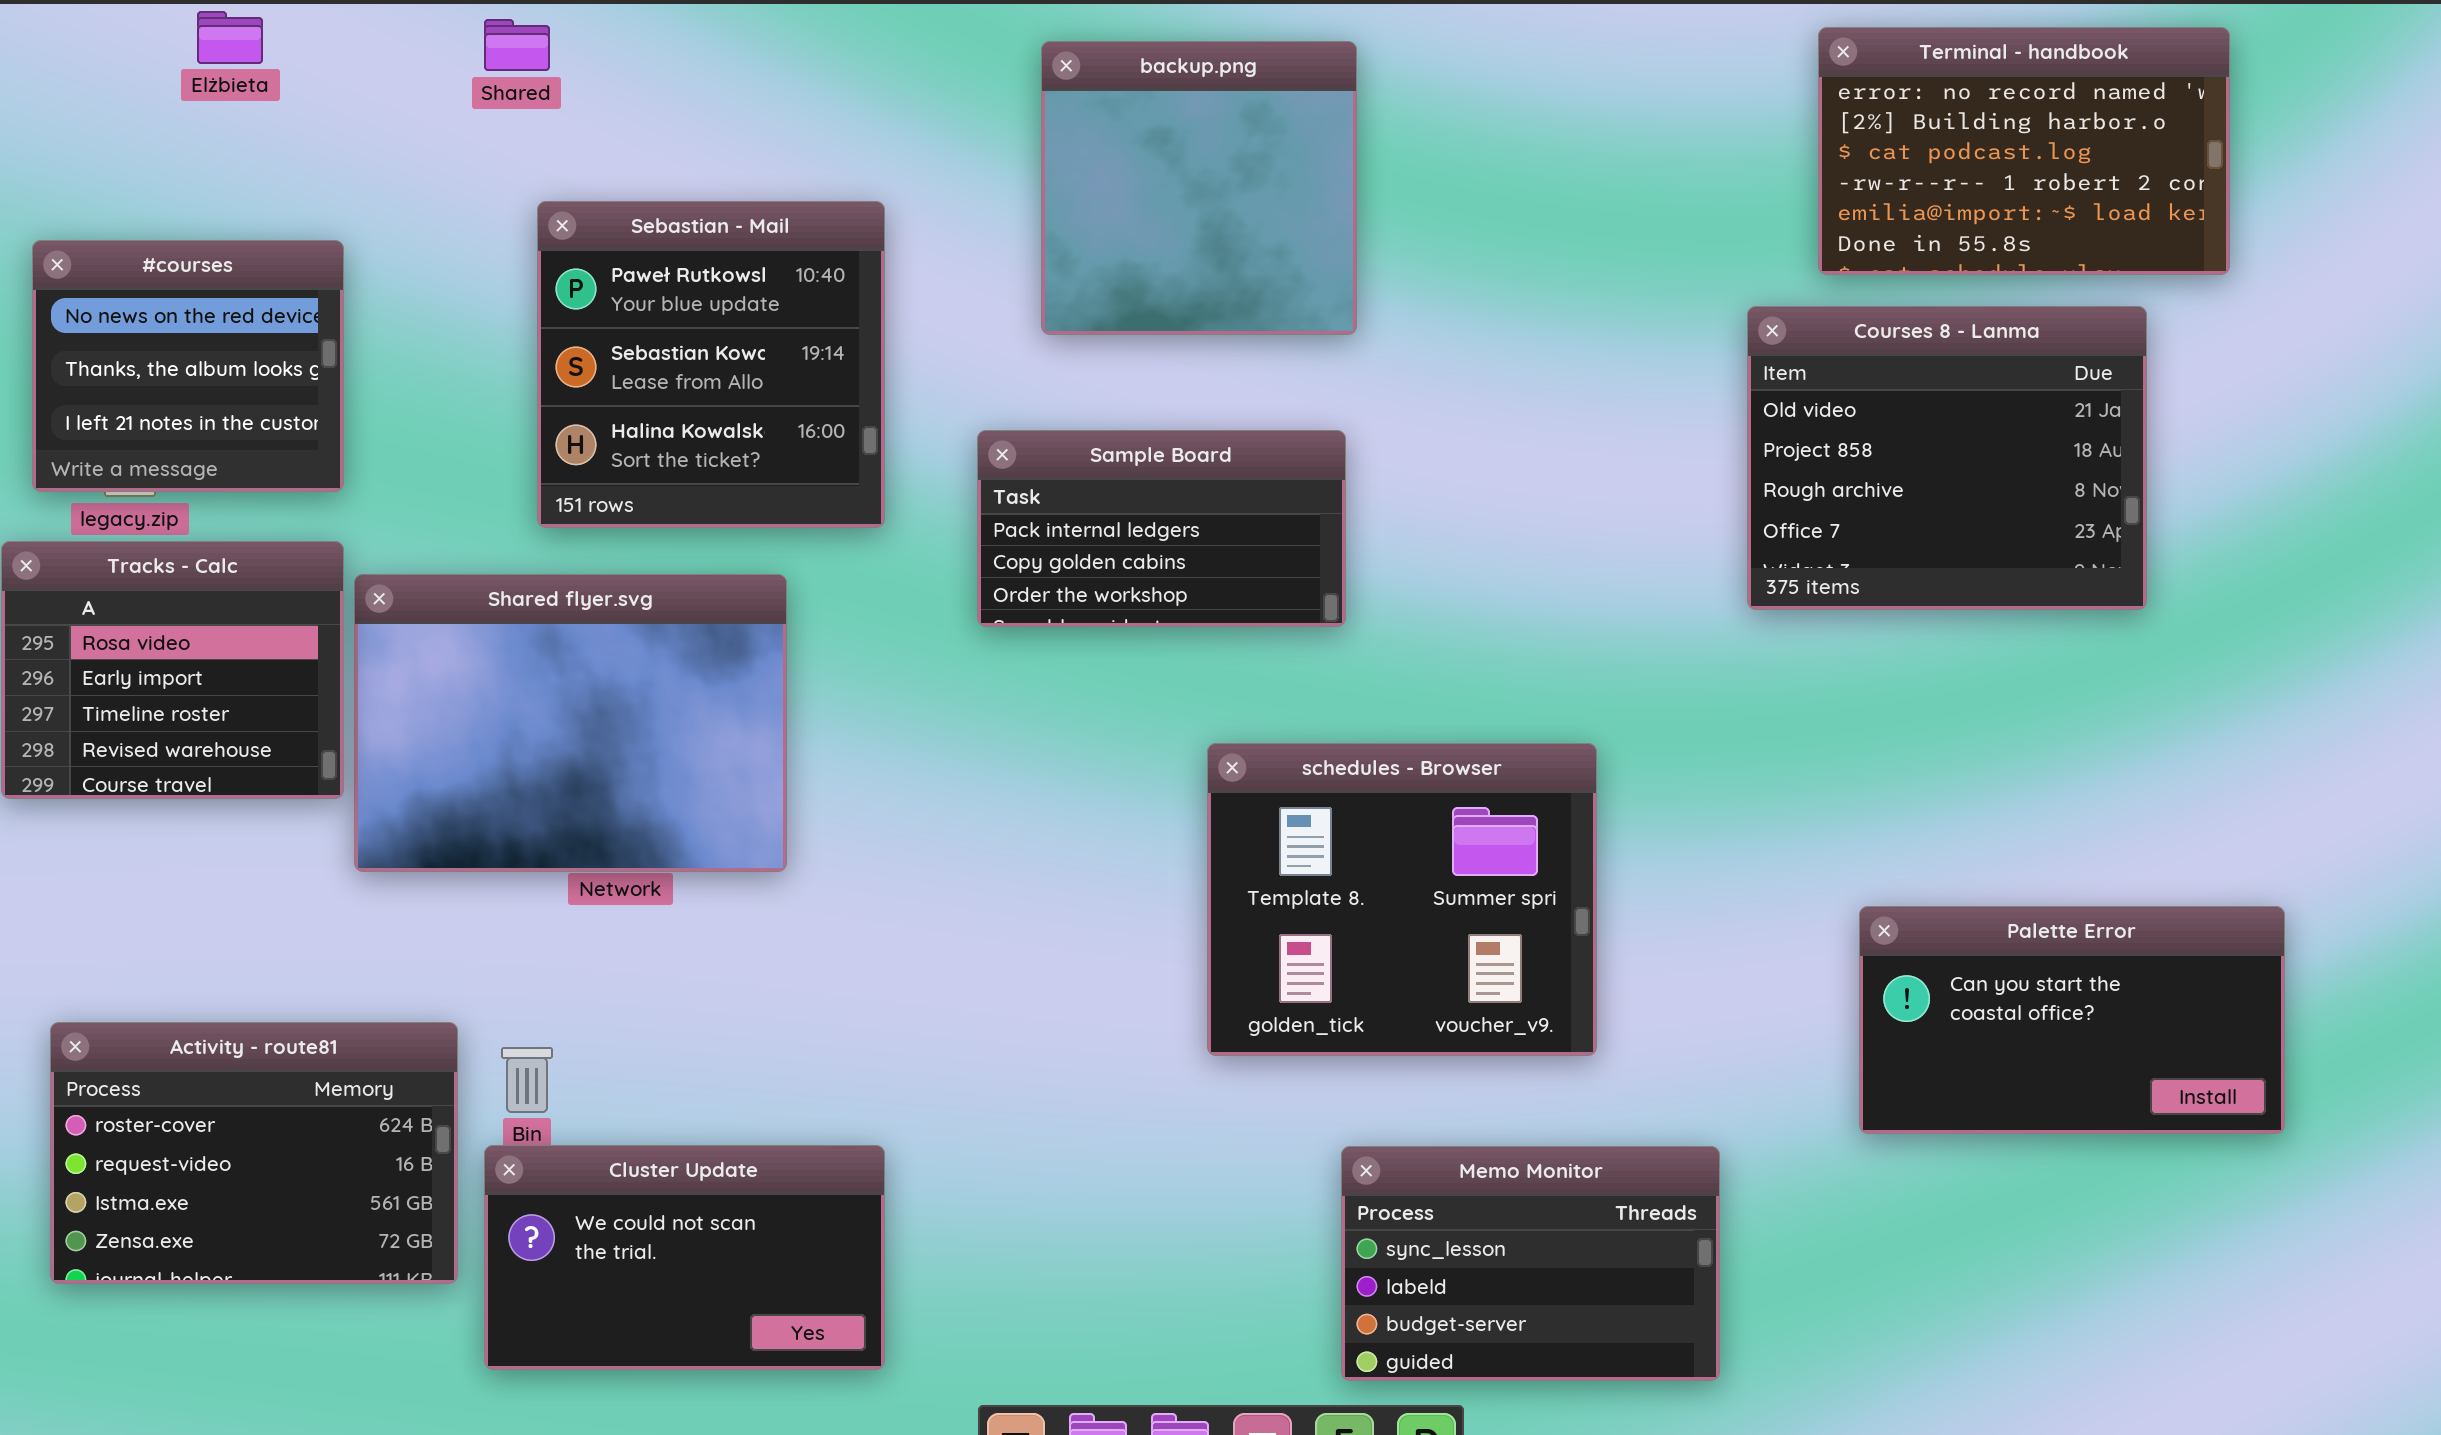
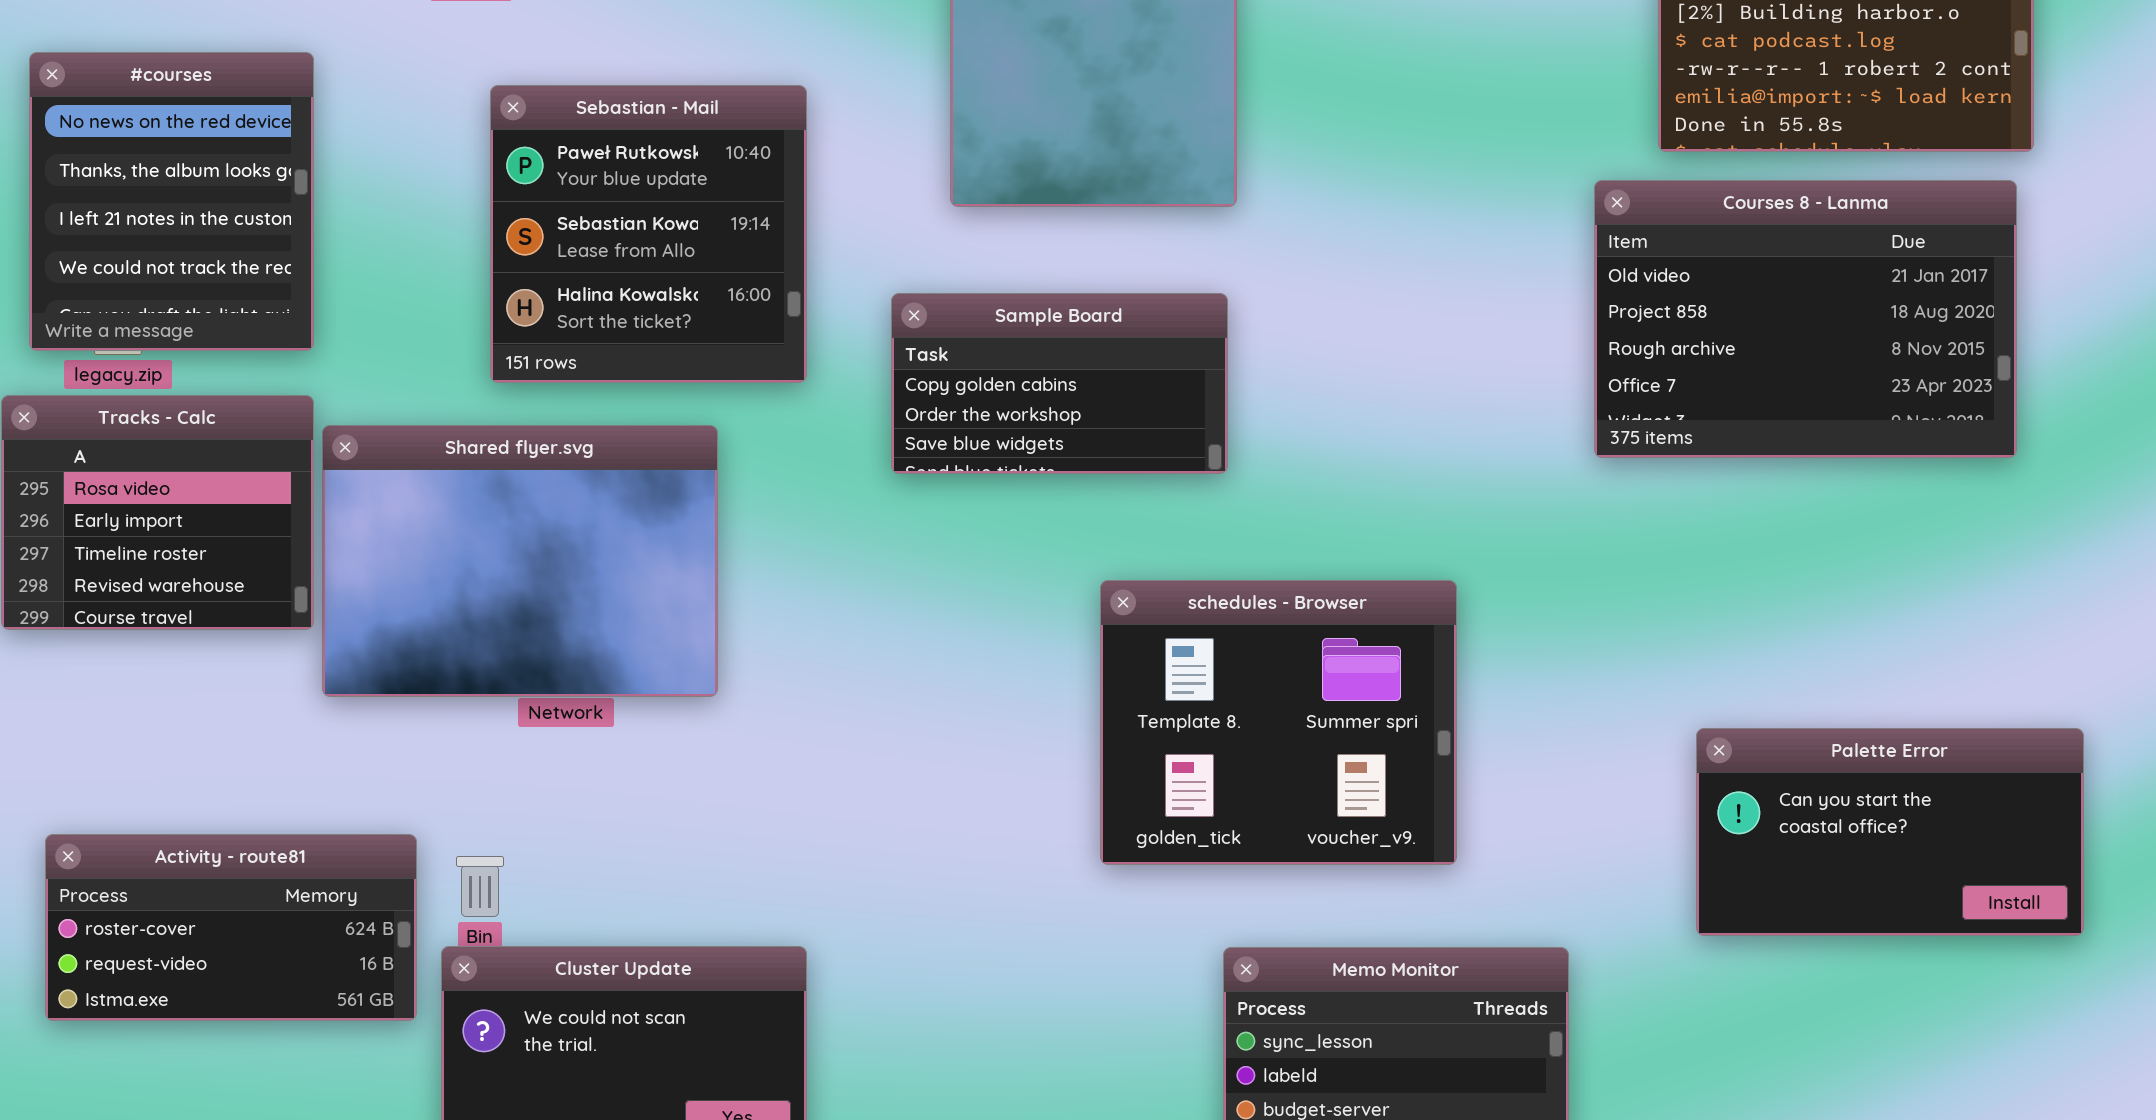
#courses: [32,240,344,492] -> [29,52,314,351], resized
Courses 8 - Lanma: [1747,306,2147,610] -> [1594,180,2017,458], resized
Sample Board: [977,430,1346,627] -> [891,293,1228,474], scrolled down 1 row
Activity - route81: [50,1022,458,1284] -> [45,834,417,1021], resized

